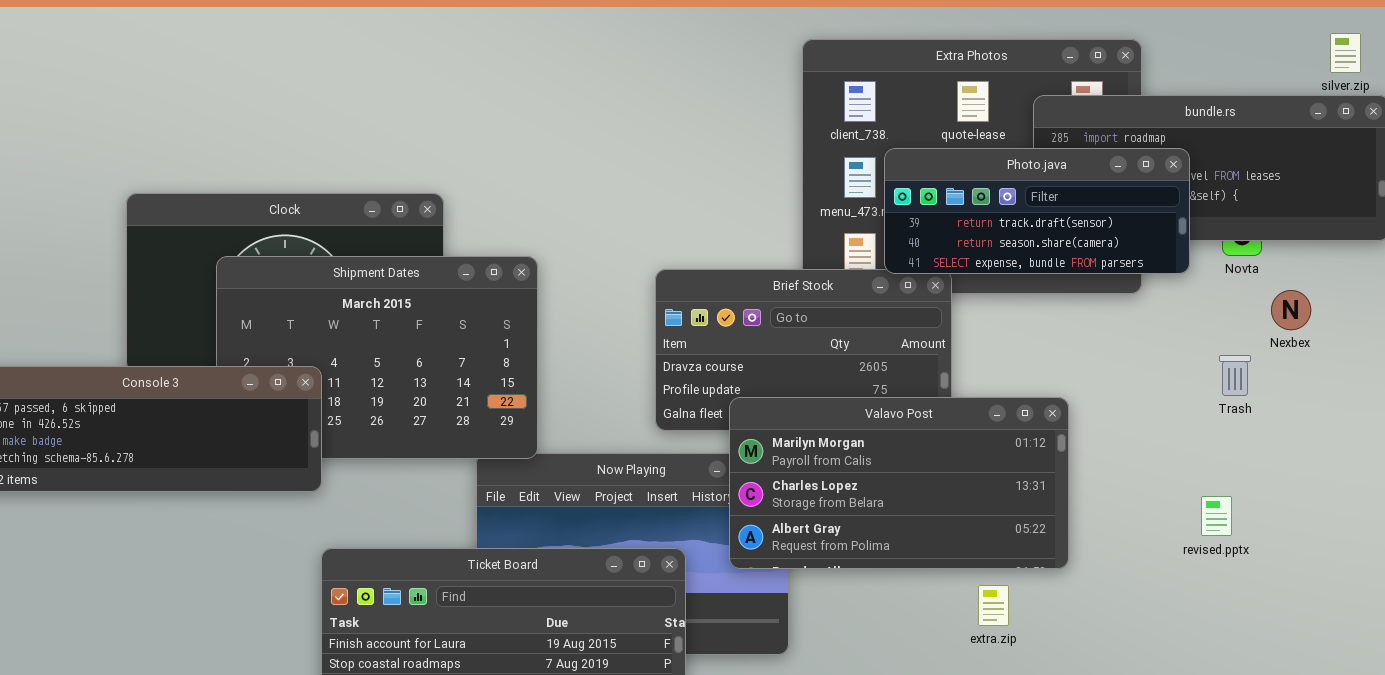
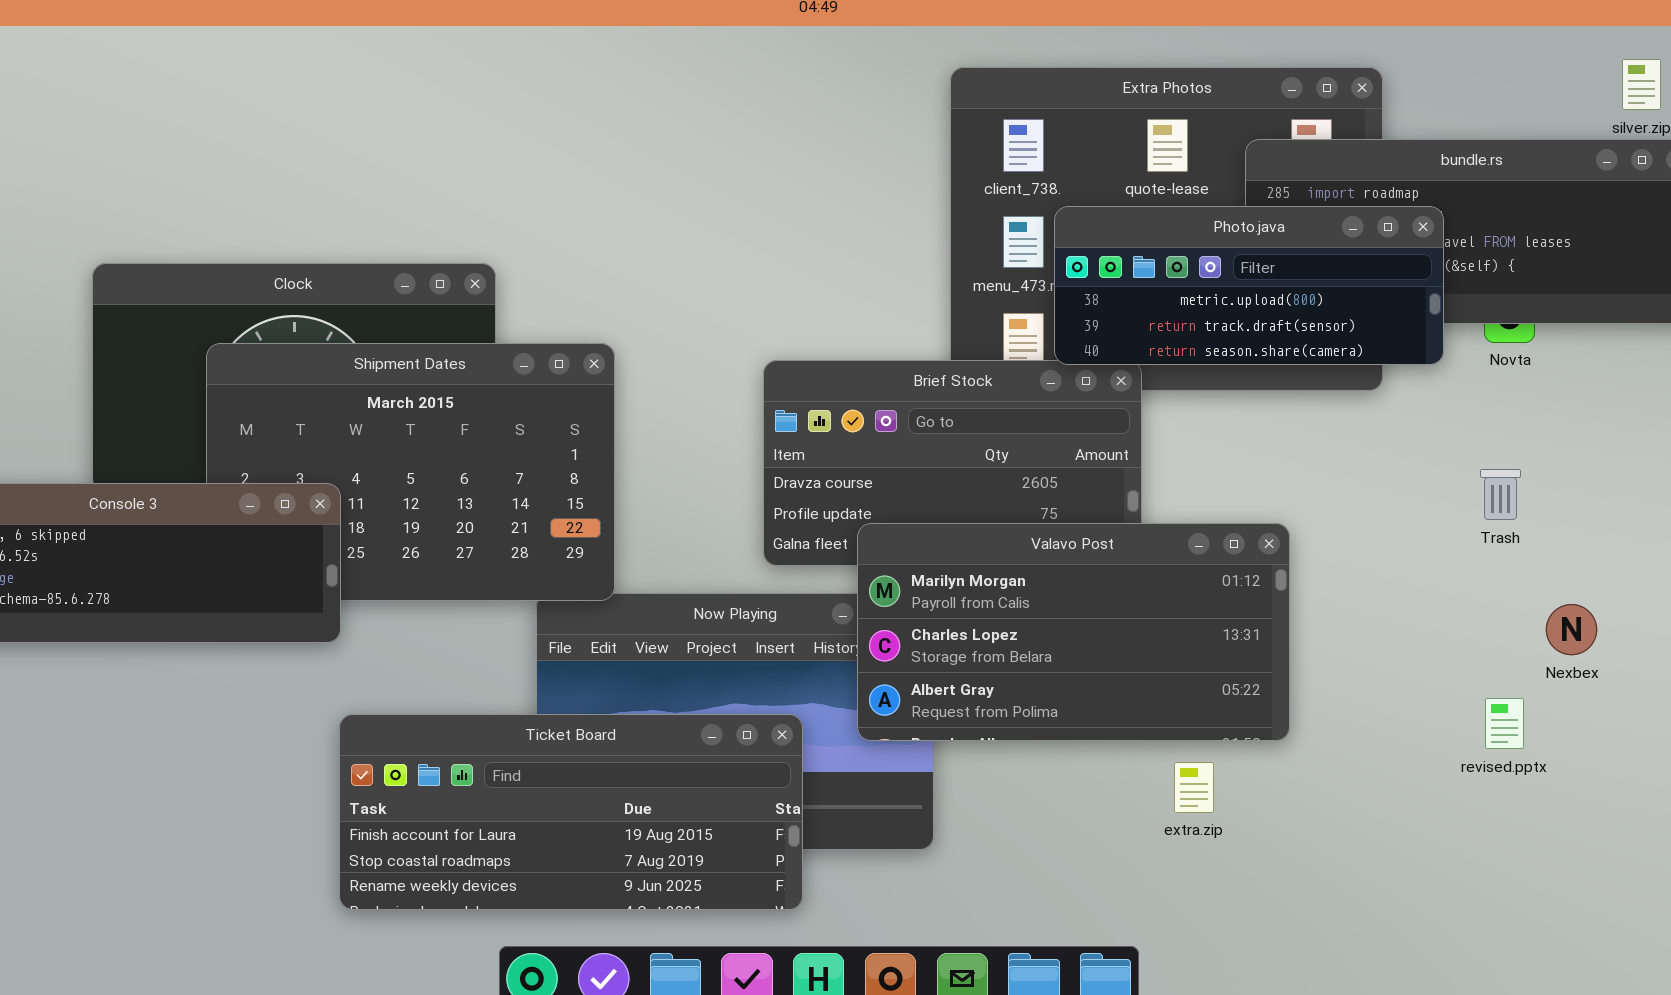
Photo.java: [884,148,1190,274] -> [1054,206,1444,365], scrolled up 1 row
Nexbex: [1271,290,1311,330] -> [1546,604,1597,655], moved
revised.pptx: [1201,496,1232,536] -> [1485,698,1524,749], moved

